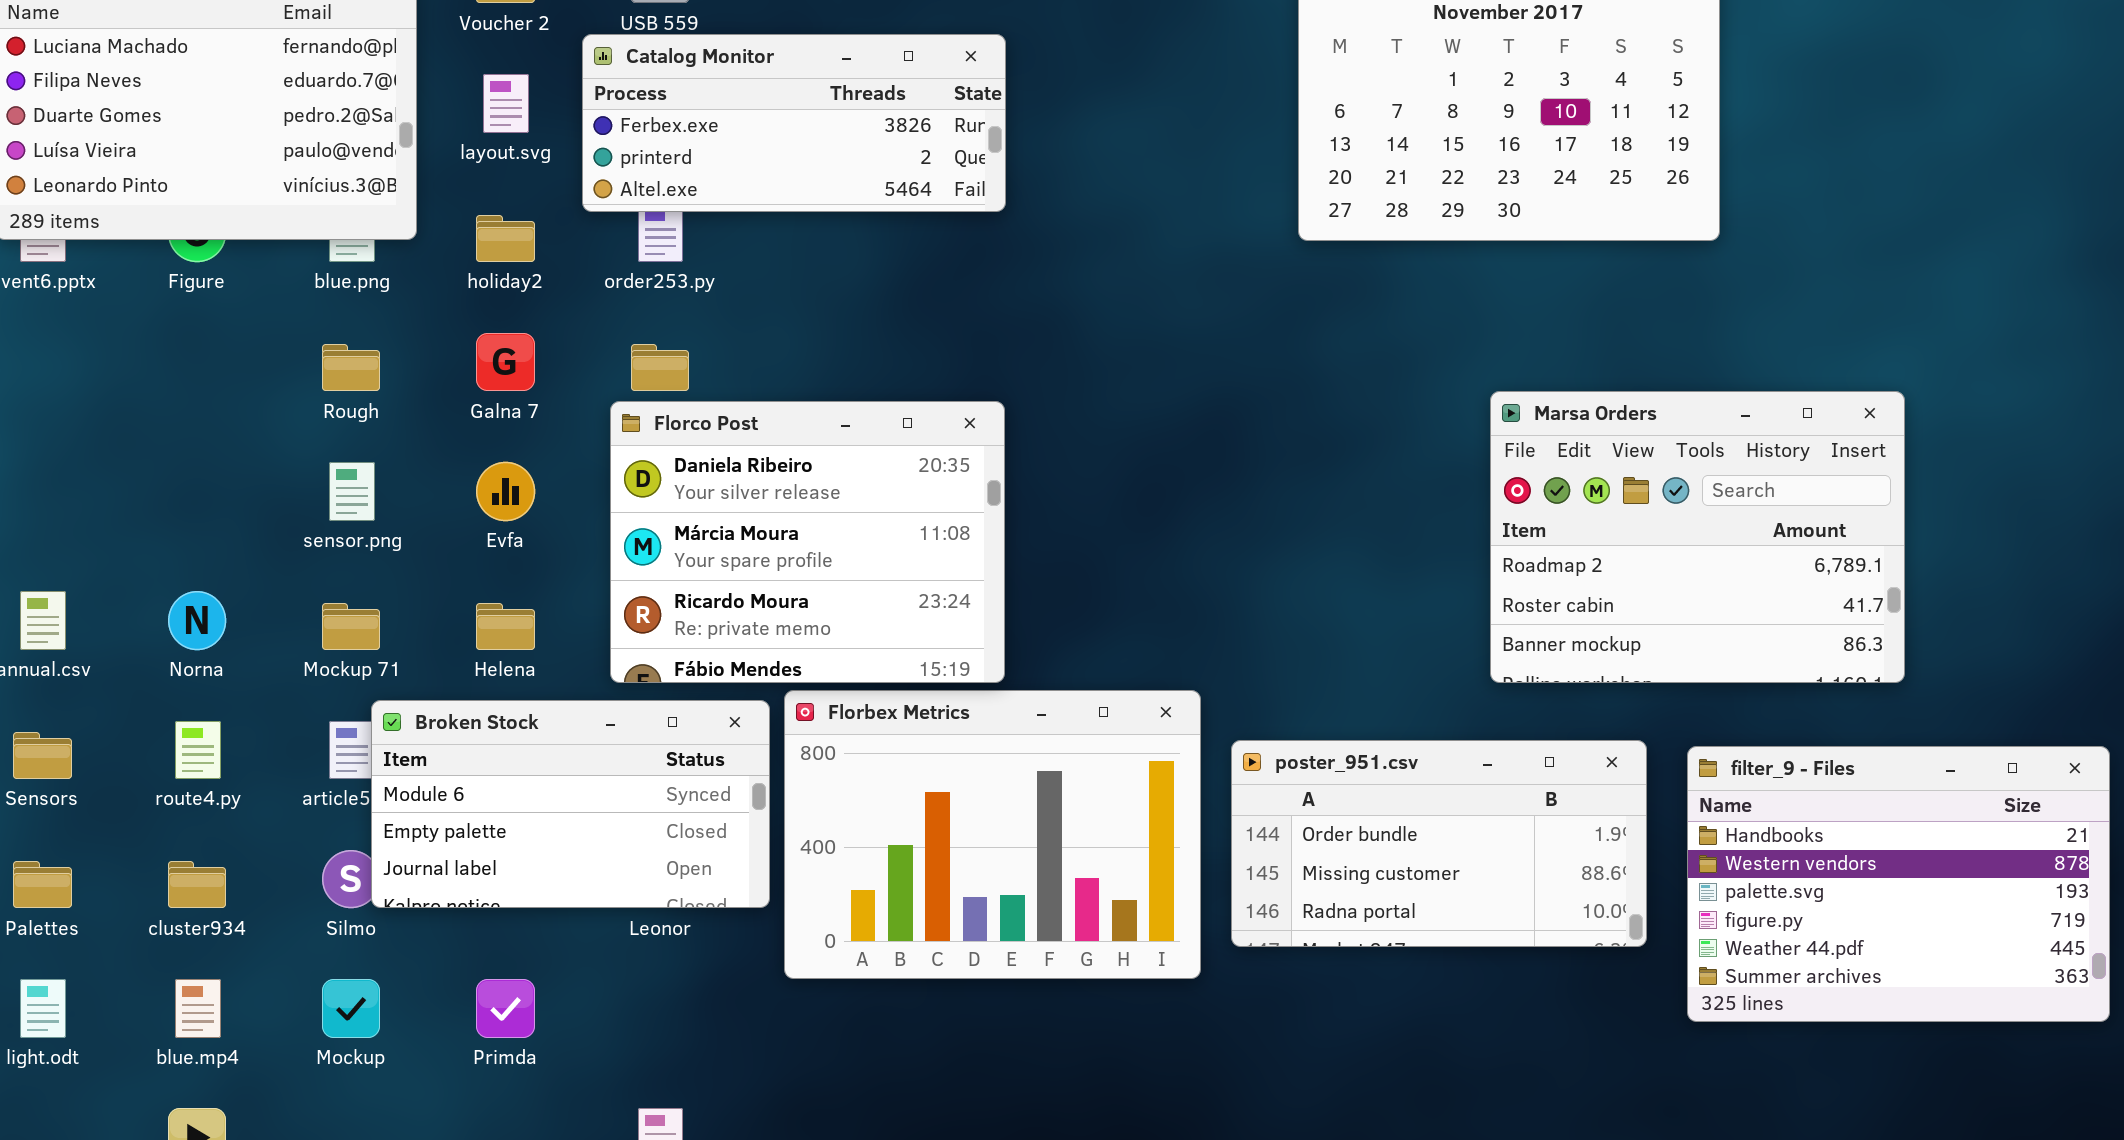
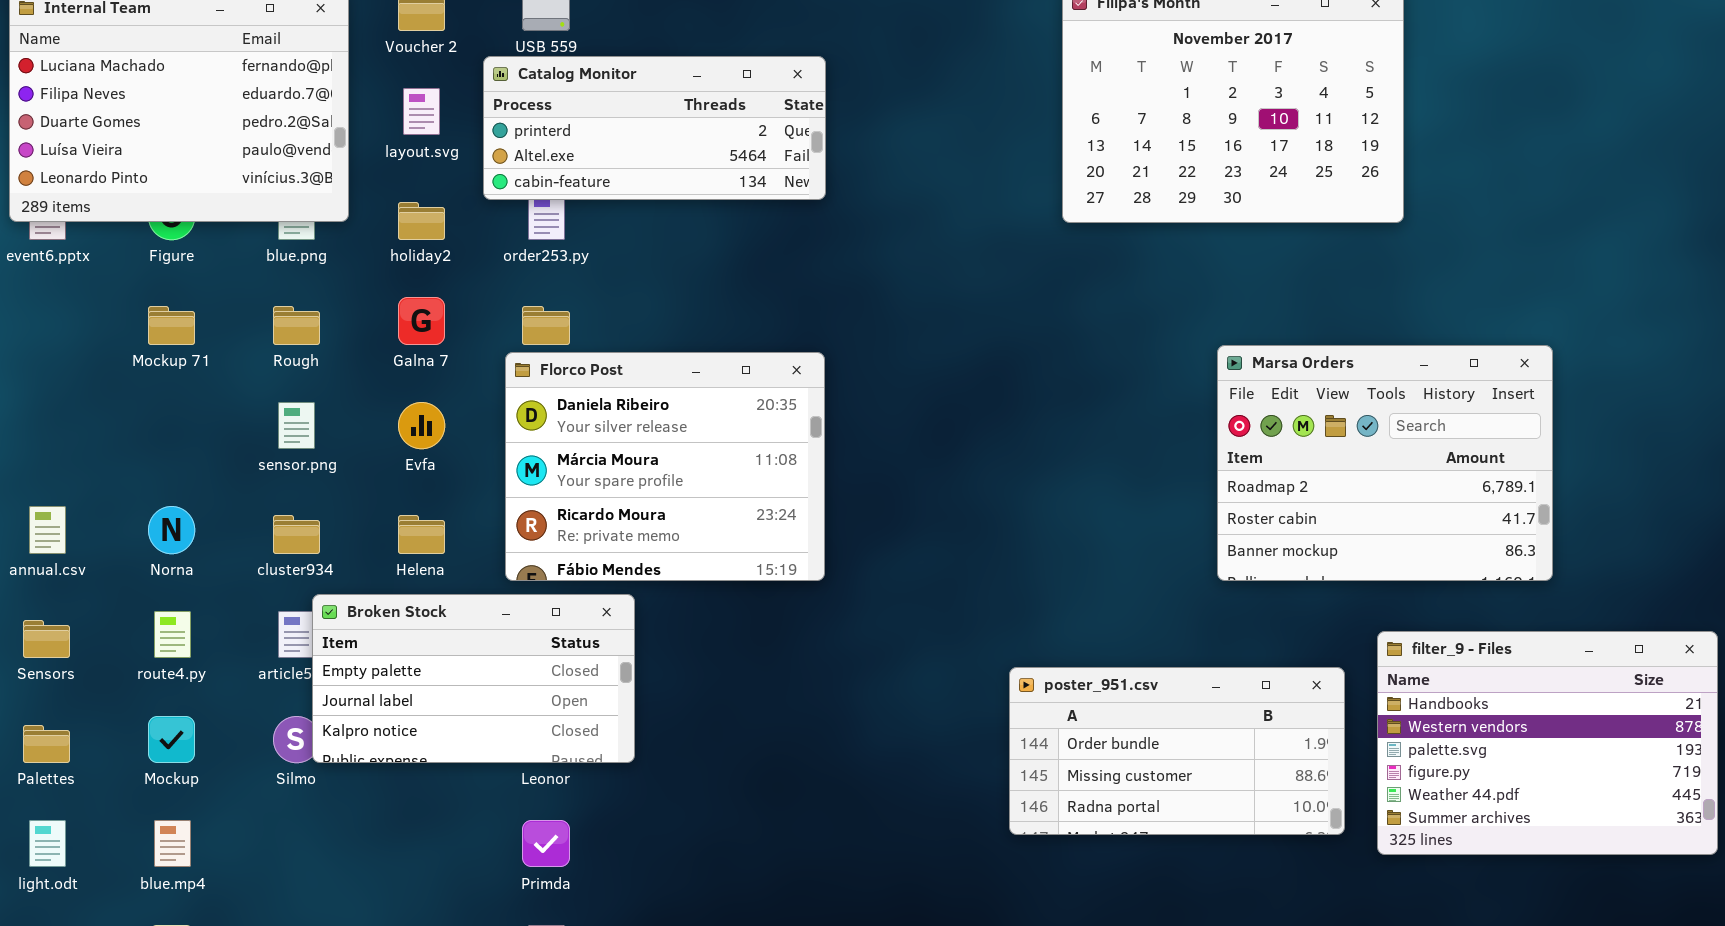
Catalog Monitor: [582,34,1006,212] -> [483,56,826,200], scrolled down 1 row
Mockup 71: [322,603,380,650] -> [148,306,195,345], moved
Florbex Metrics: [784,690,1201,979] -> none, closed
Broken Stock: [371,700,770,908] -> [312,594,635,763], scrolled down 1 row
poster_951.csv: [1231,740,1647,947] -> [1009,667,1345,835], moved
cluster934: [168,861,226,908] -> [273,515,320,554], moved
Mockup: [322,979,380,1038] -> [148,716,195,763], moved
Primda: [476,979,535,1038] -> [522,820,570,867], moved

